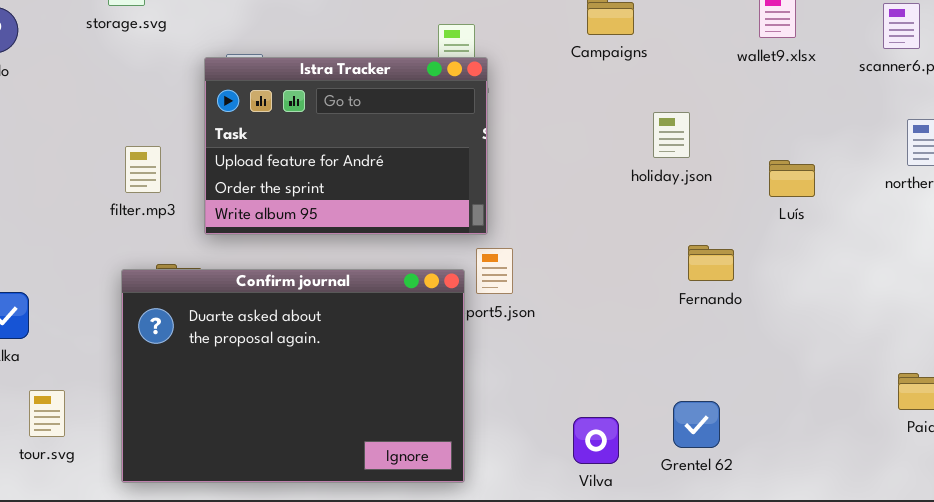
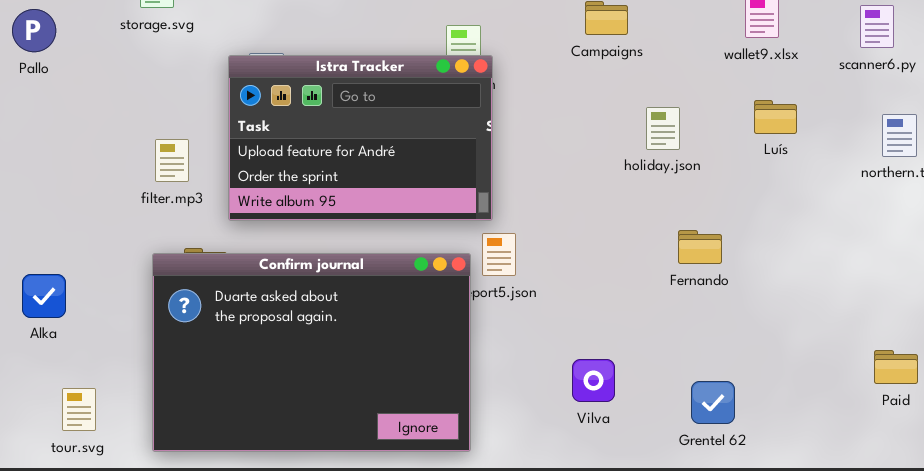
Luís: [769,160,815,197] -> [754,100,797,134], moved
tour.svg: [29,390,65,437] -> [62,388,96,431], moved
Grentel 62: [673,401,720,448] -> [691,381,735,424], moved
Vilva: [573,417,619,464] -> [572,359,615,402], moved

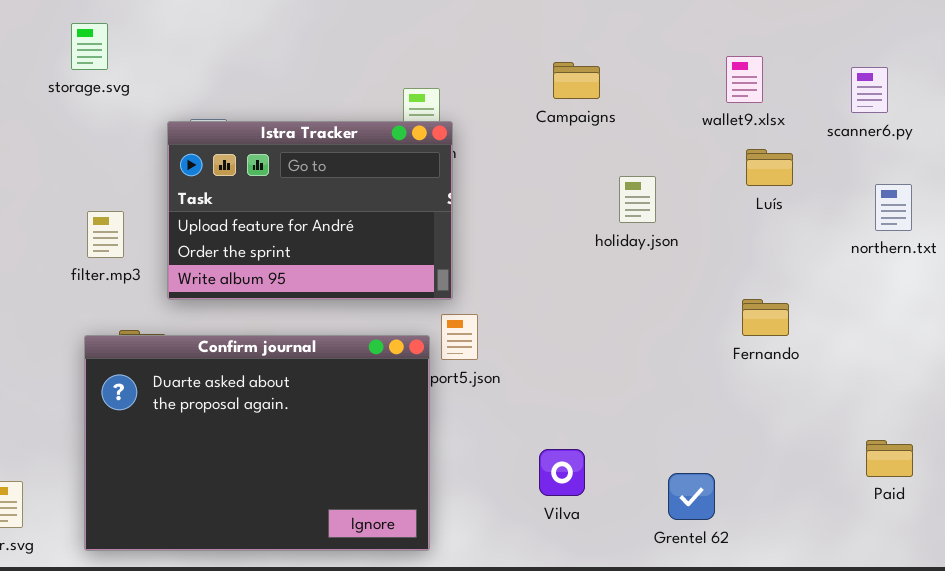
Luís: [754,100,797,134] -> [746,149,793,186], moved
Fernando: [678,230,722,264] -> [742,299,789,336], moved

